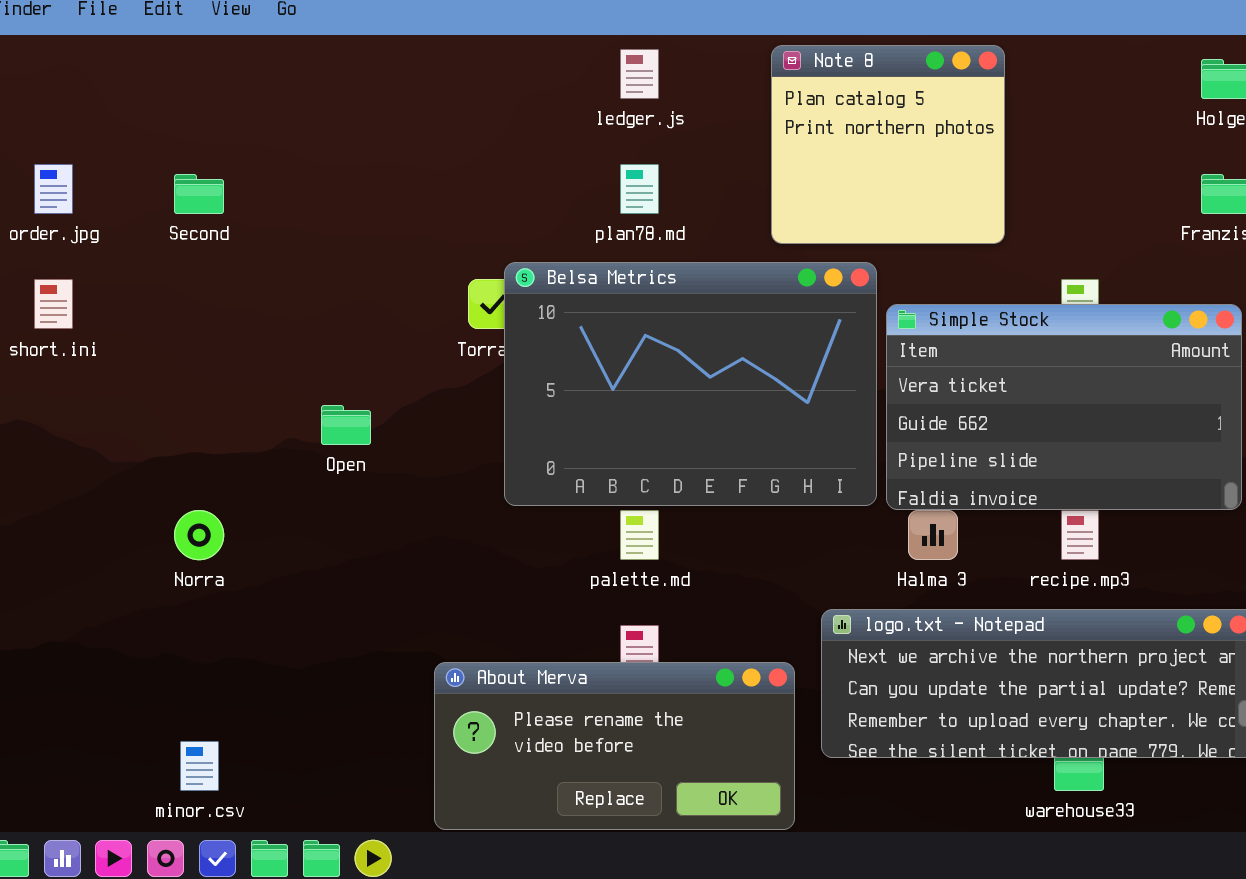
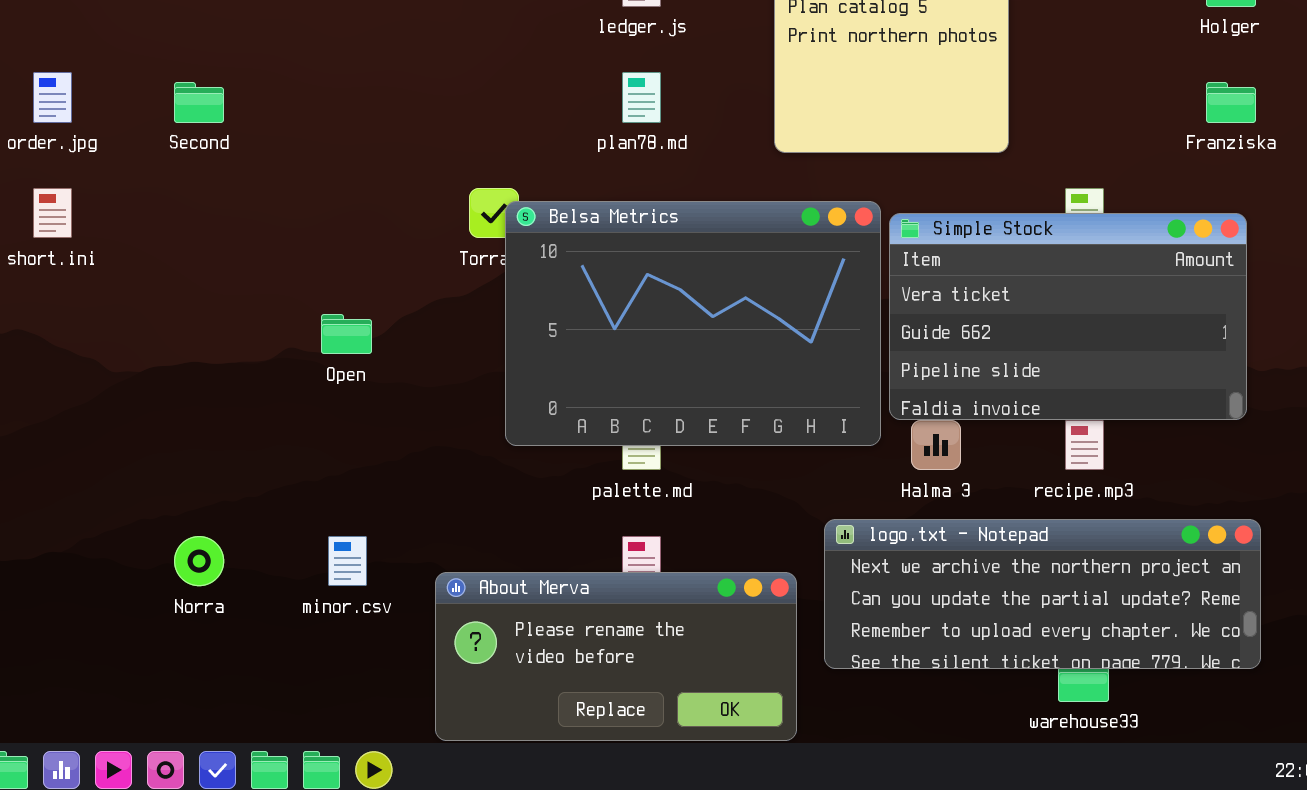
Belsa Metrics: [504,262,877,506] -> [505,201,881,446], moved
Norra: [174,510,224,560] -> [174,536,224,586], moved
minor.csv: [180,741,219,791] -> [328,536,367,586], moved

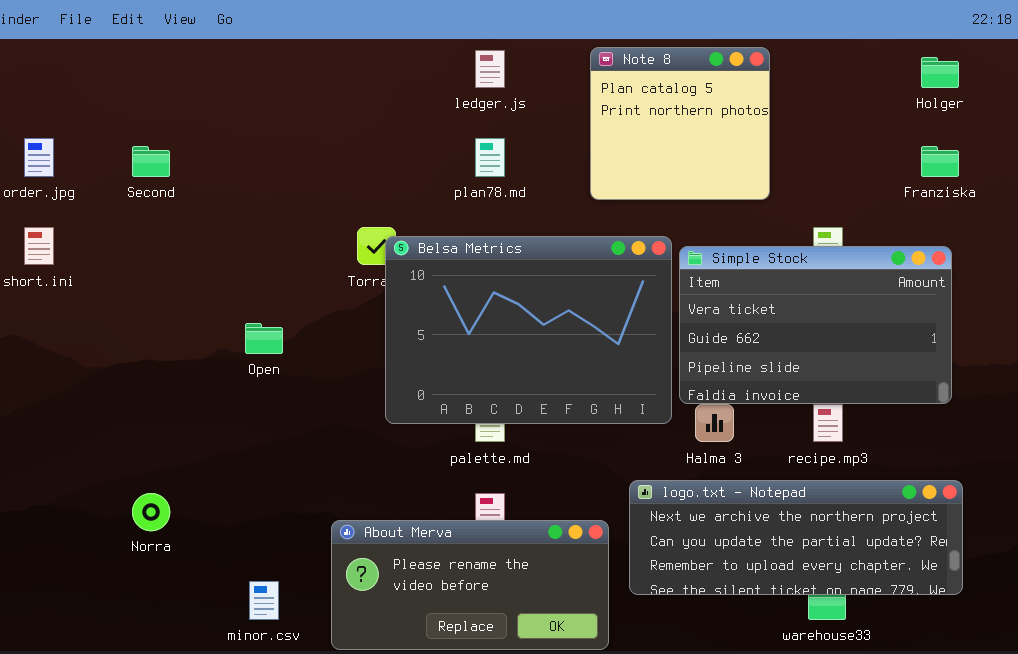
minor.csv: [328,536,367,586] -> [249,581,279,620], moved

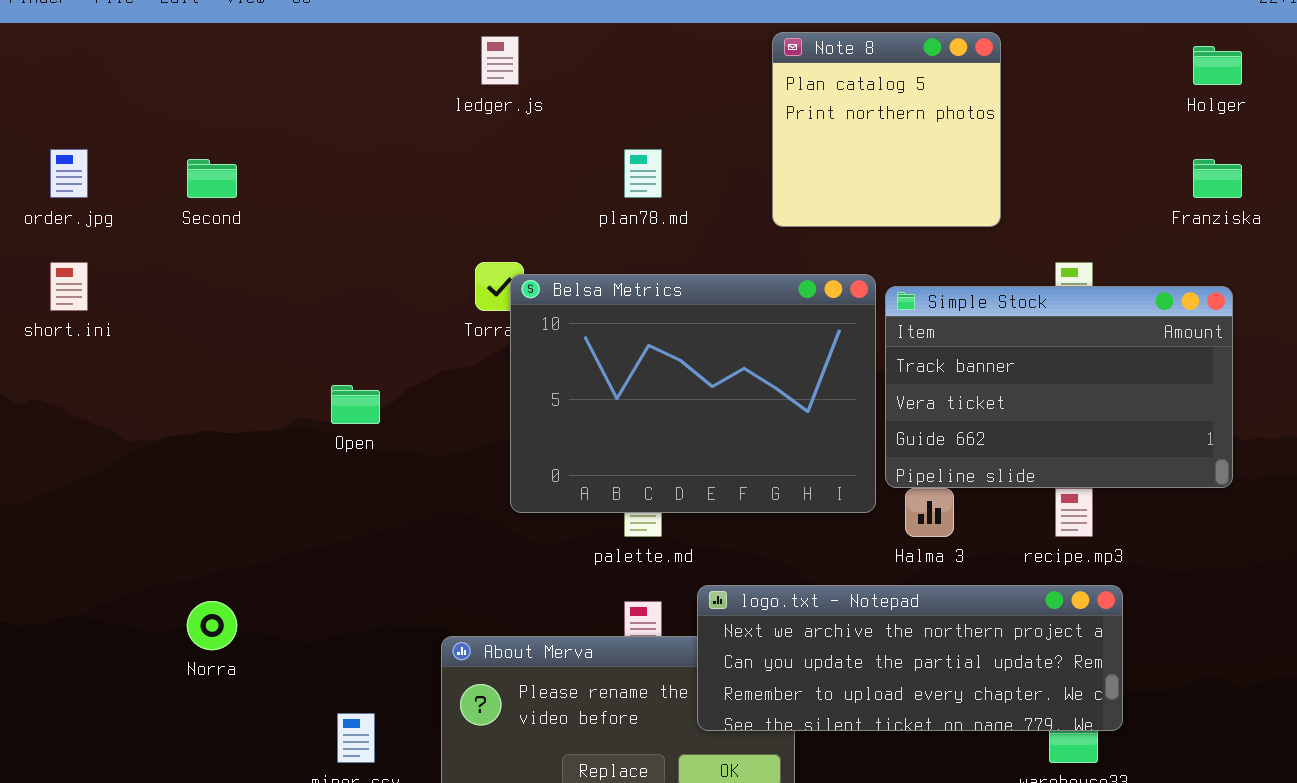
ledger.js: [475,50,505,88] -> [481,36,519,85], moved
Simple Stock: [679,246,952,404] -> [885,286,1233,488], scrolled up 1 row
logo.txt - Notepad: [629,480,963,595] -> [697,585,1123,731], moved

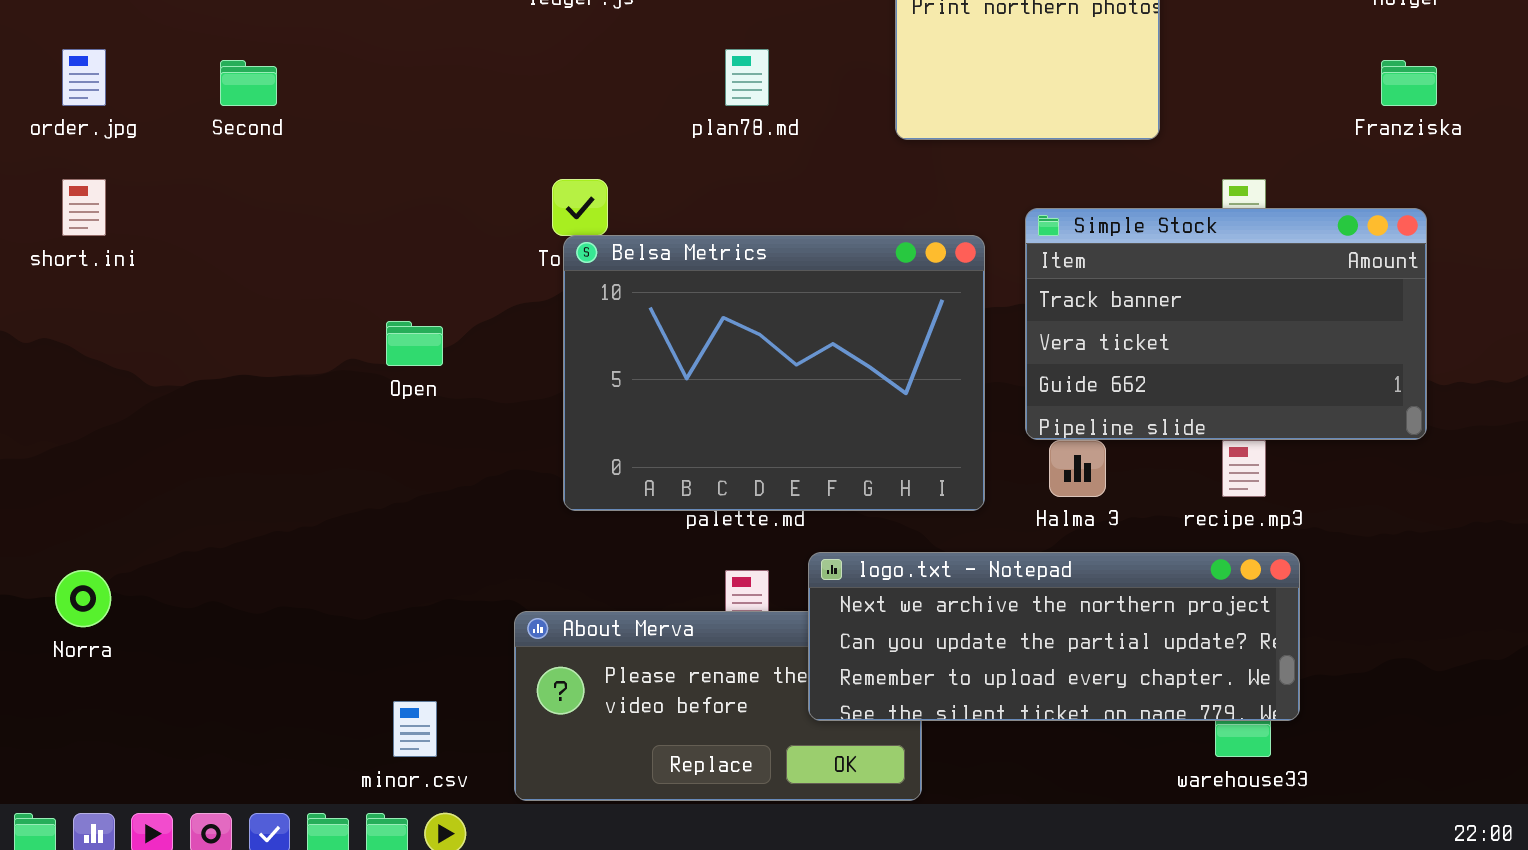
Belsa Metrics: [510,274,876,513] -> [563,235,985,511], moved
Norra: [187,601,237,650] -> [55,570,111,627], moved

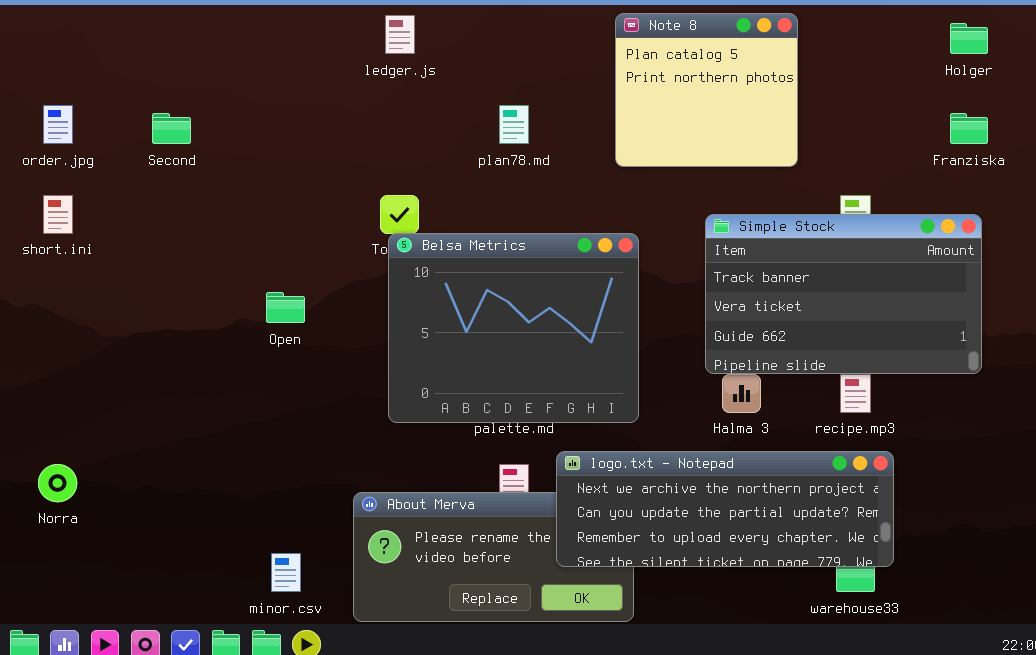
Belsa Metrics: [563,235,985,511] -> [388,233,639,423], resized

